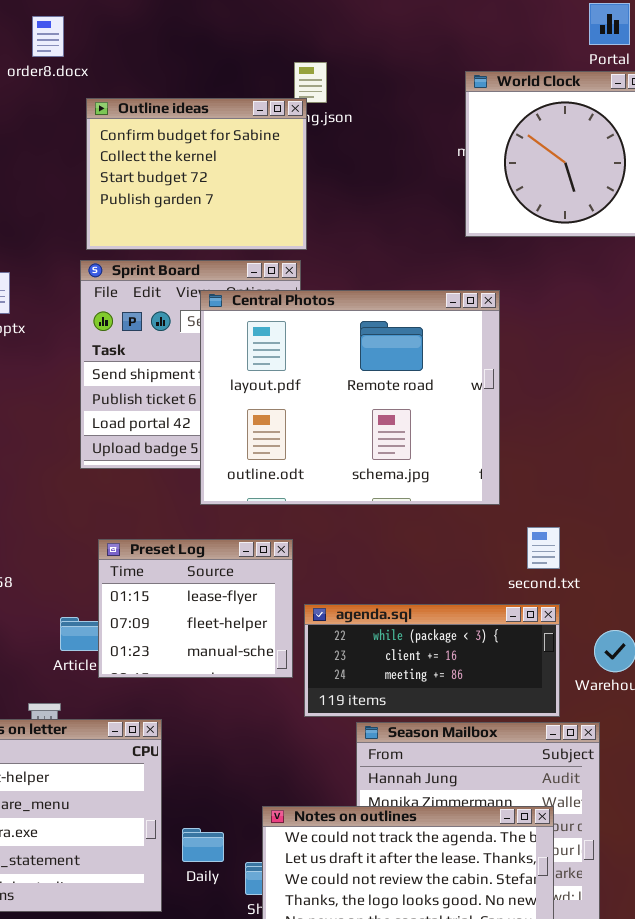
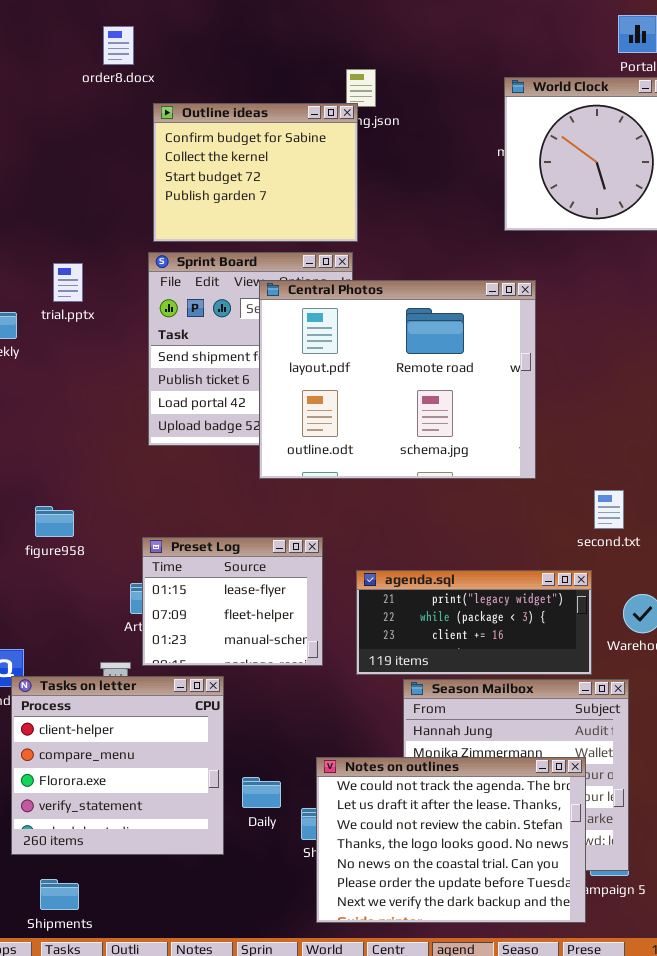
second.txt: [527,527,560,569] -> [594,490,624,529], moved
Preset Log: [98,539,293,678] -> [142,537,323,666], moved
agenda.sql: [304,604,560,717] -> [356,570,592,675], scrolled up 1 row

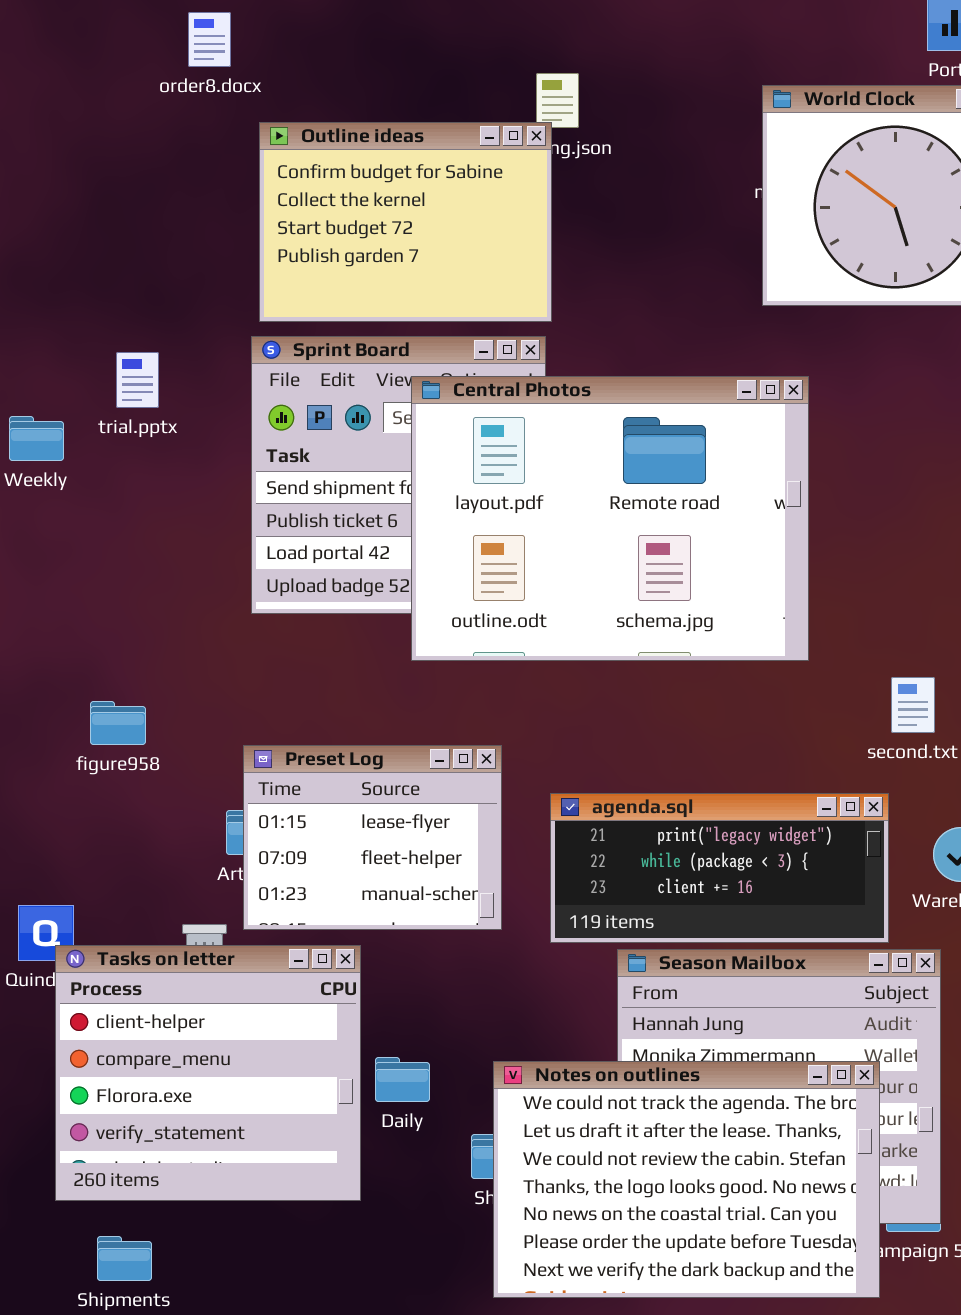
Daily: [242,777,281,808] -> [375,1057,430,1102], moved

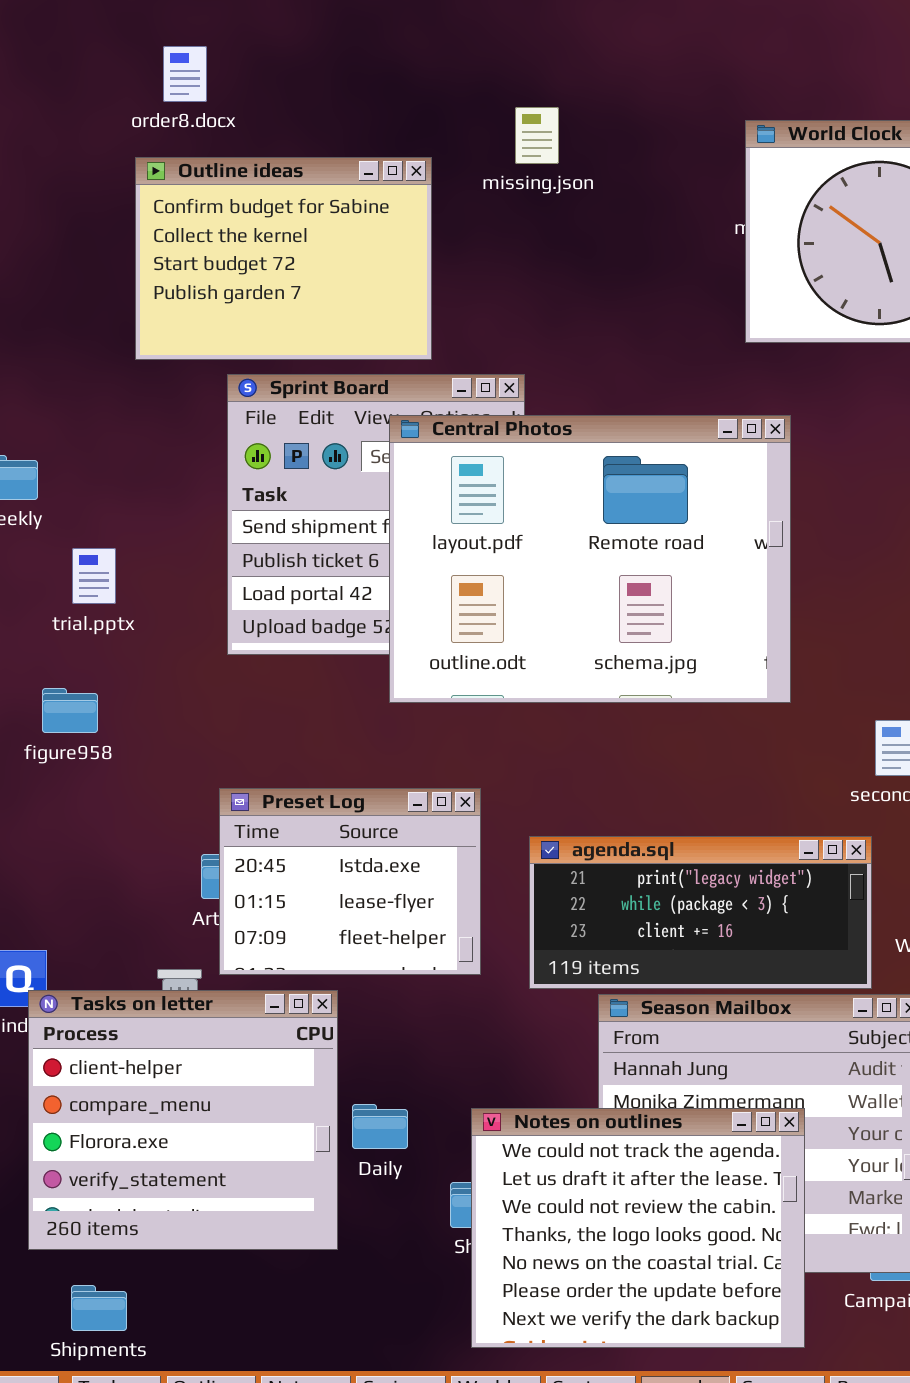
Outline ideas: [259,122,552,322] -> [135,157,432,360], moved
trial.pptx: [116,352,159,408] -> [72,548,116,604], moved
figure958: [90,701,146,745] -> [42,688,98,733], moved
Preset Log: [243,745,502,930] -> [219,788,481,975], scrolled up 1 row
Notes on outlines: [493,1061,880,1298] -> [471,1108,805,1348], resized

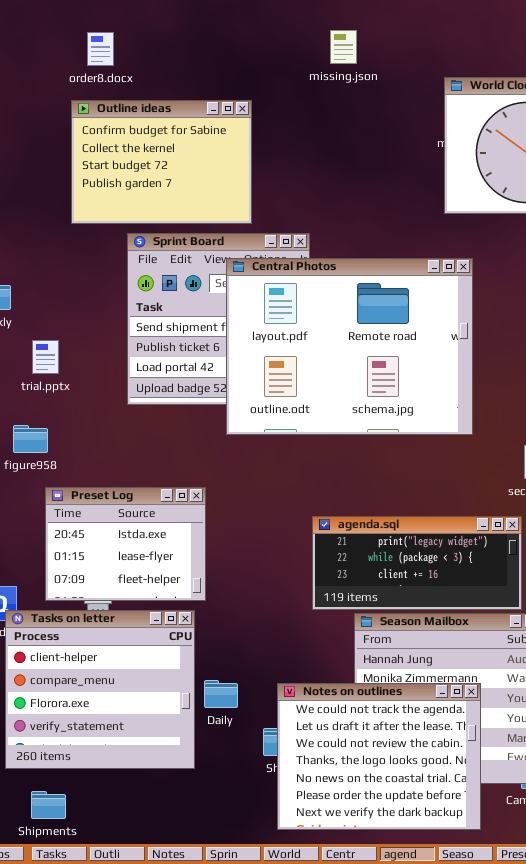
missing.json: [515,107,559,164] -> [330,30,357,64], moved
Preset Log: [219,788,481,975] -> [45,487,206,601], moved

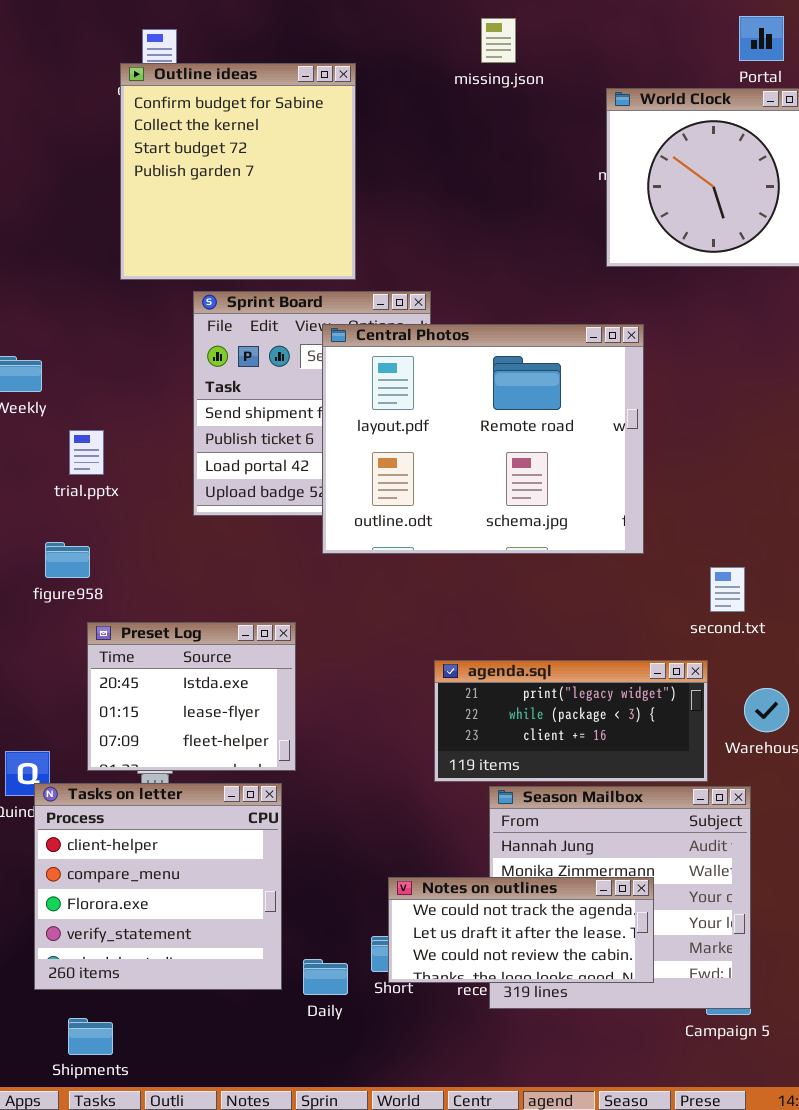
missing.json: [330,30,357,64] -> [481,18,516,63], moved
Outline ideas: [71,100,252,224] -> [120,63,356,280], resized
Daily: [204,680,238,708] -> [303,959,348,995], moved
Notes on outlines: [277,683,481,830] -> [388,877,654,983], resized

